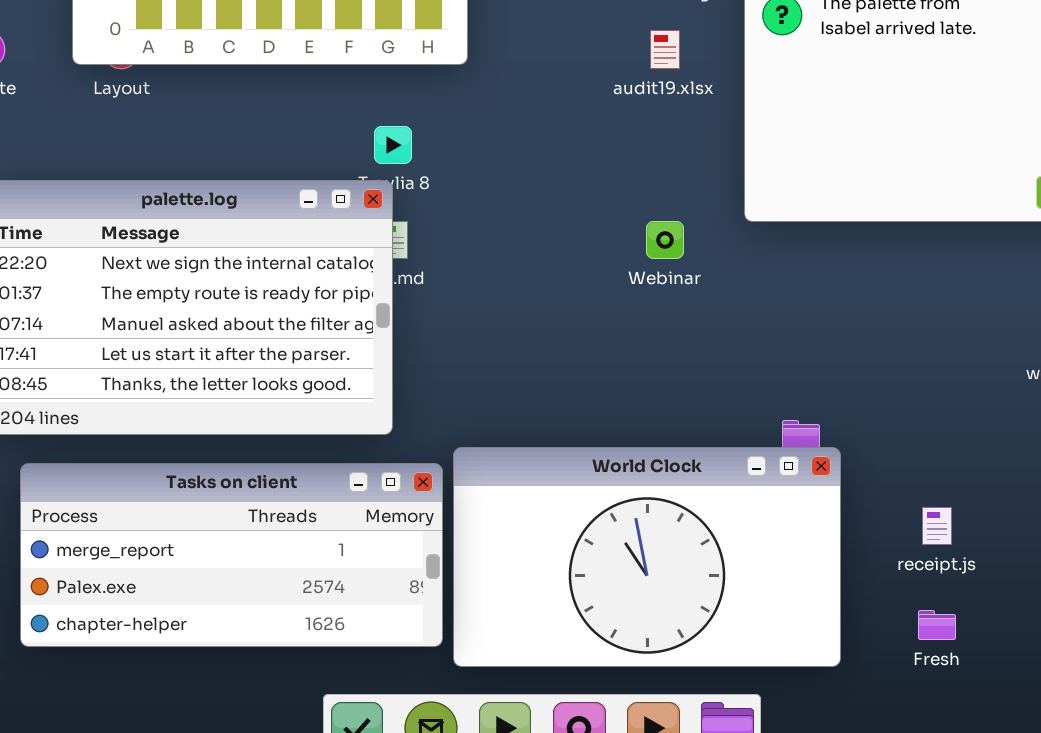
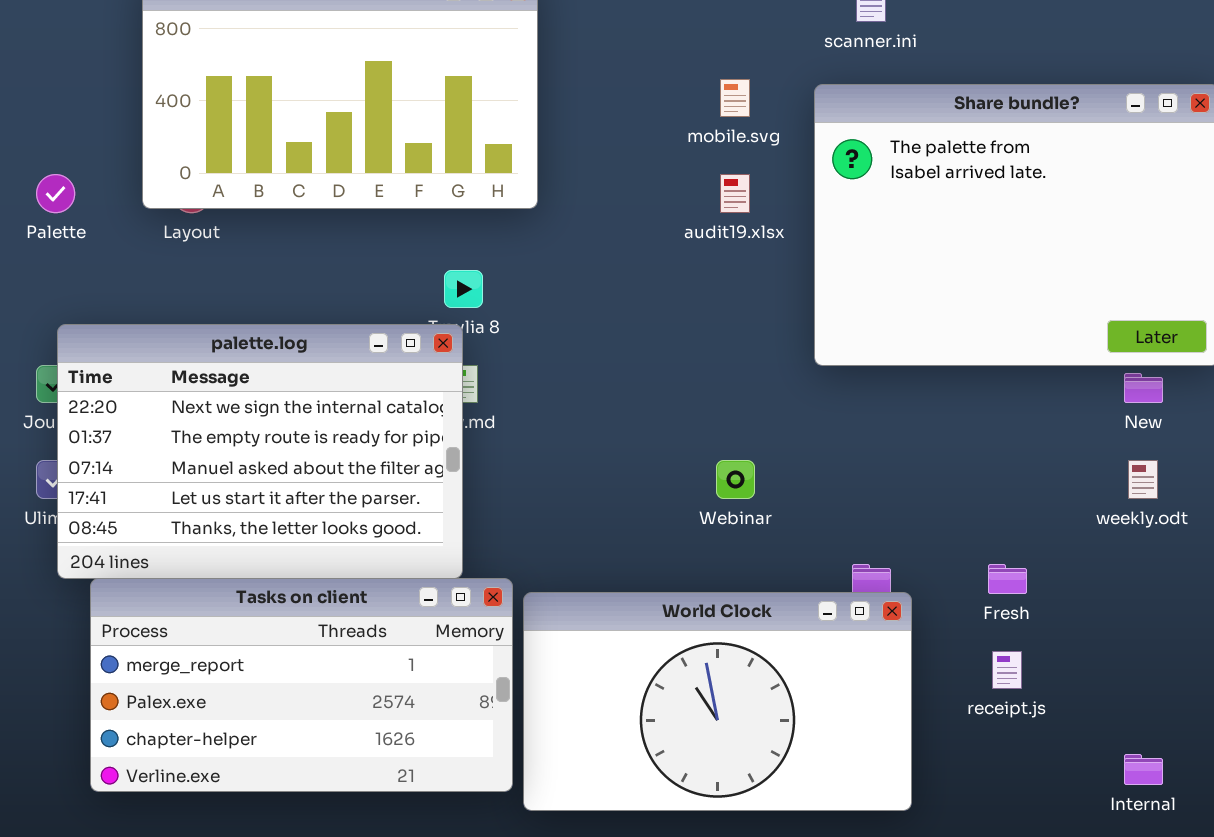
Webinar: [646,221,684,259] -> [716,460,755,499], moved
Tasks on client: [20,463,443,647] -> [90,578,513,792], resized
Fresh: [918,610,956,640] -> [988,564,1027,594], moved

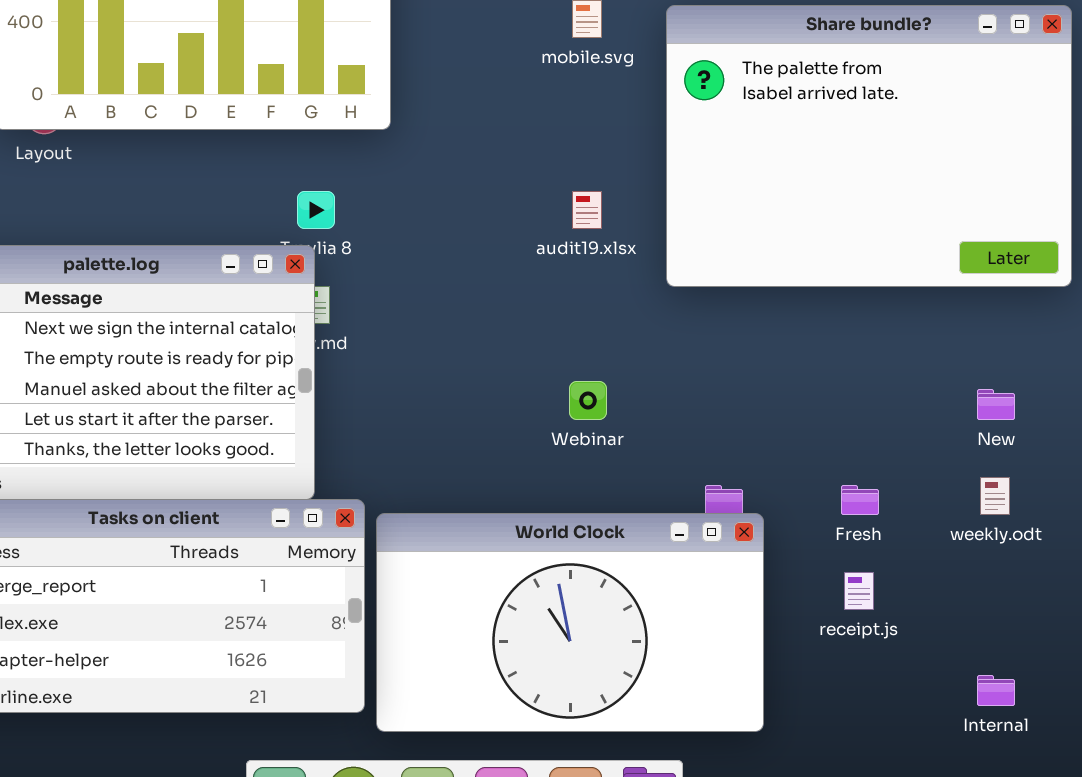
audit19.xlsx: [720,174,750,213] -> [572,191,602,229], moved
New: [1124,373,1163,403] -> [977,389,1015,420], moved
weekly.odt: [1128,460,1158,499] -> [980,477,1010,515], moved

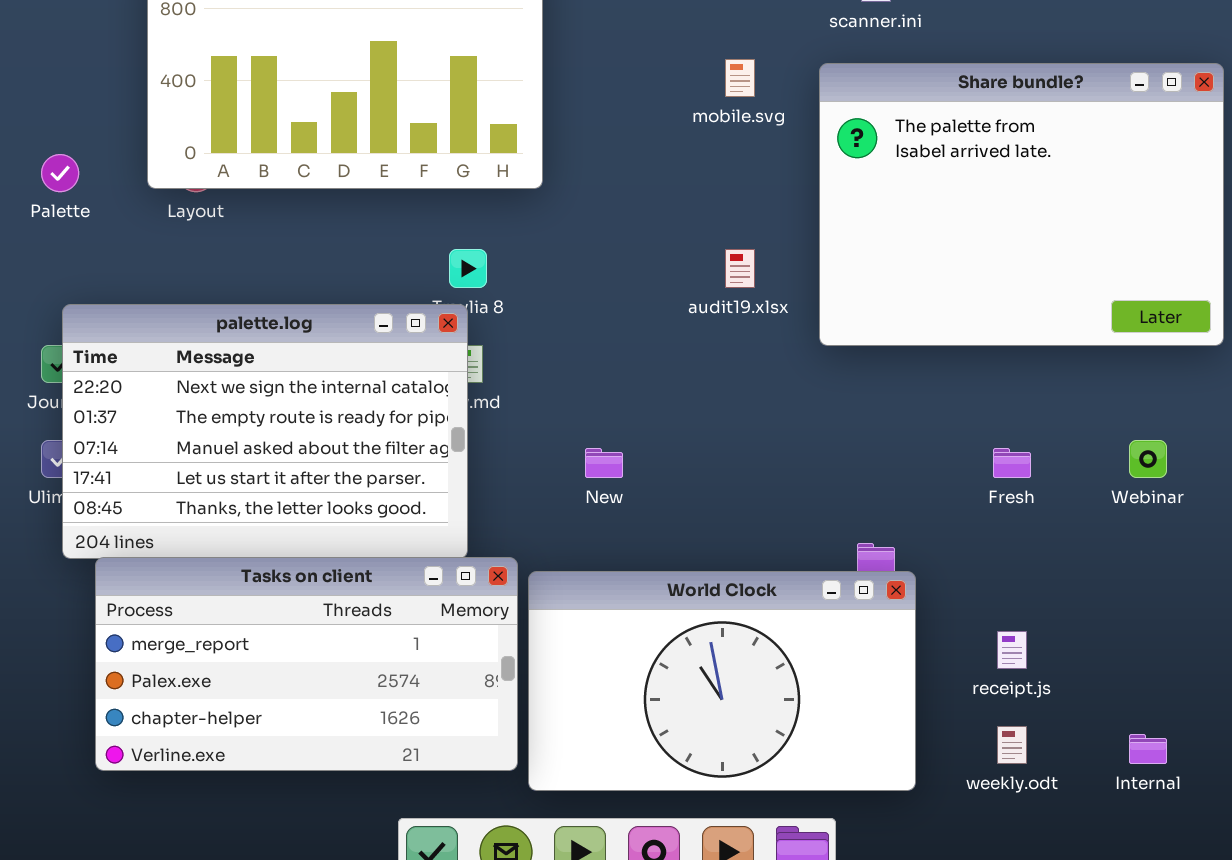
Webinar: [569,381,607,420] -> [1129,440,1167,478], moved
New: [977,389,1015,420] -> [585,448,623,478], moved
weekly.odt: [980,477,1010,515] -> [997,726,1027,764], moved
Fresh: [841,485,879,515] -> [993,448,1031,478], moved

